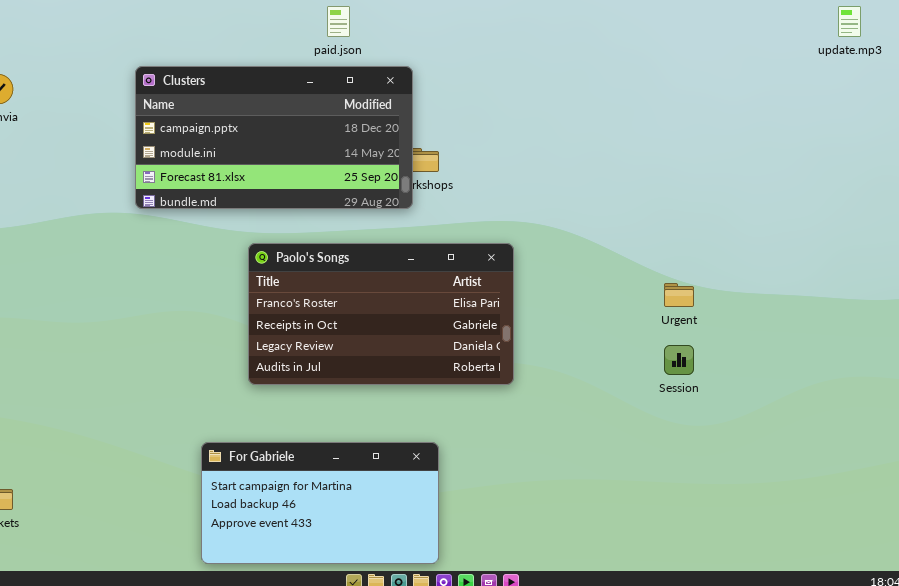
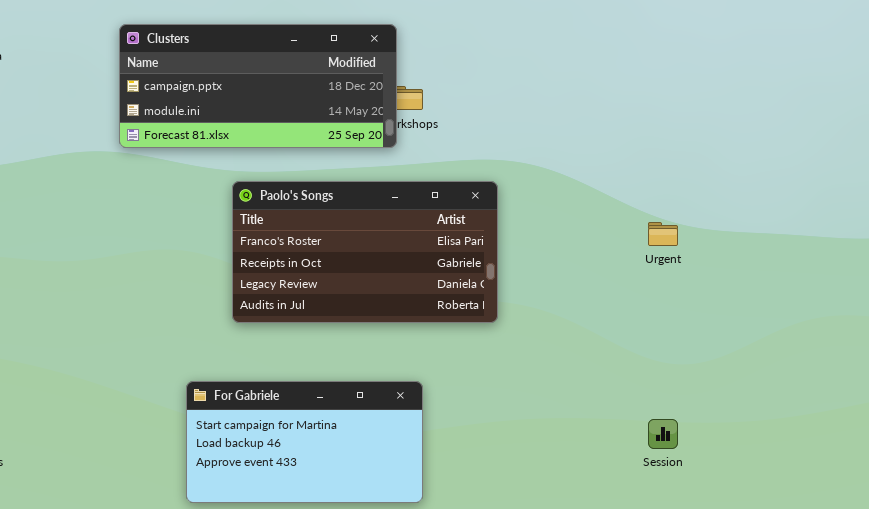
Clusters: [135,66,413,209] -> [119,24,397,148], resized
Session: [664,345,694,375] -> [648,419,678,449], moved

